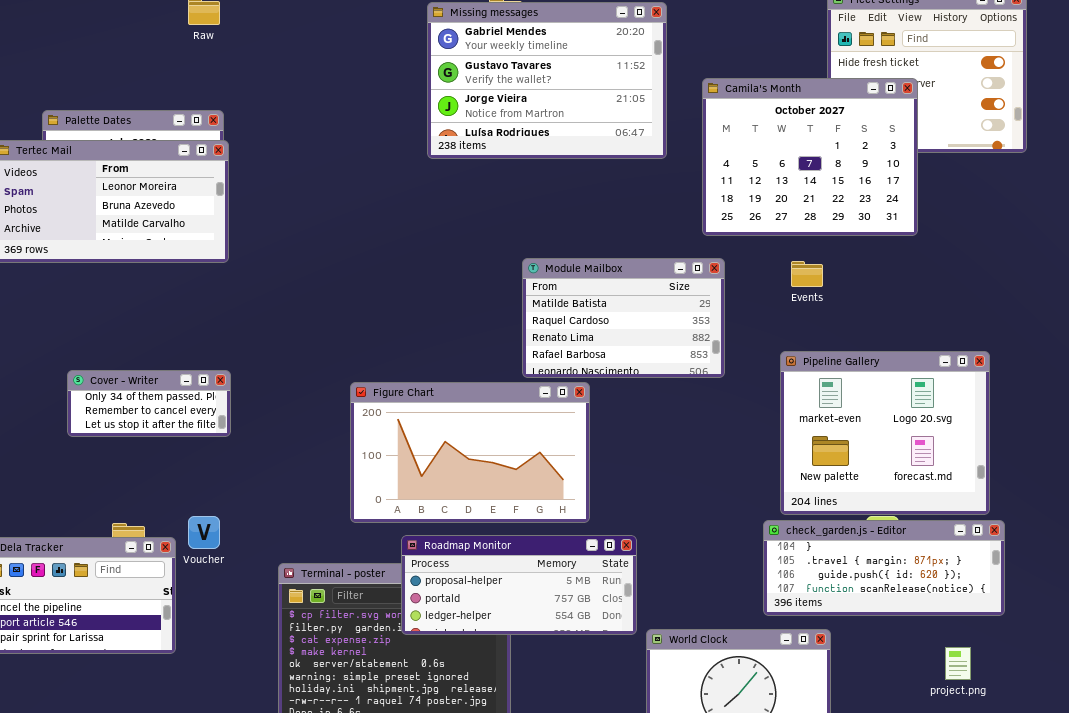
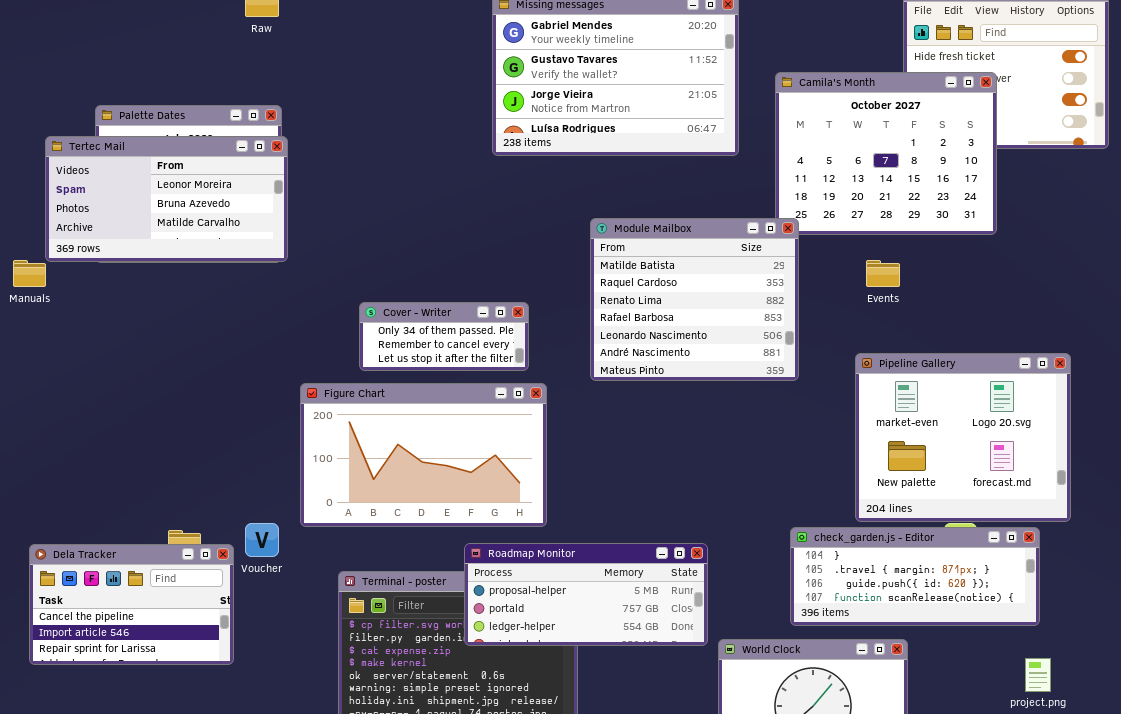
Module Mailbox: [522,258,725,378] -> [590,218,799,381], resized
Cover - Writer: [67,370,231,437] -> [359,302,529,371], moved
Figure Chart: [350,382,590,523] -> [300,383,547,527], moved
check_garden.js - Editor: [763,520,1005,616] -> [790,527,1040,626], moved

